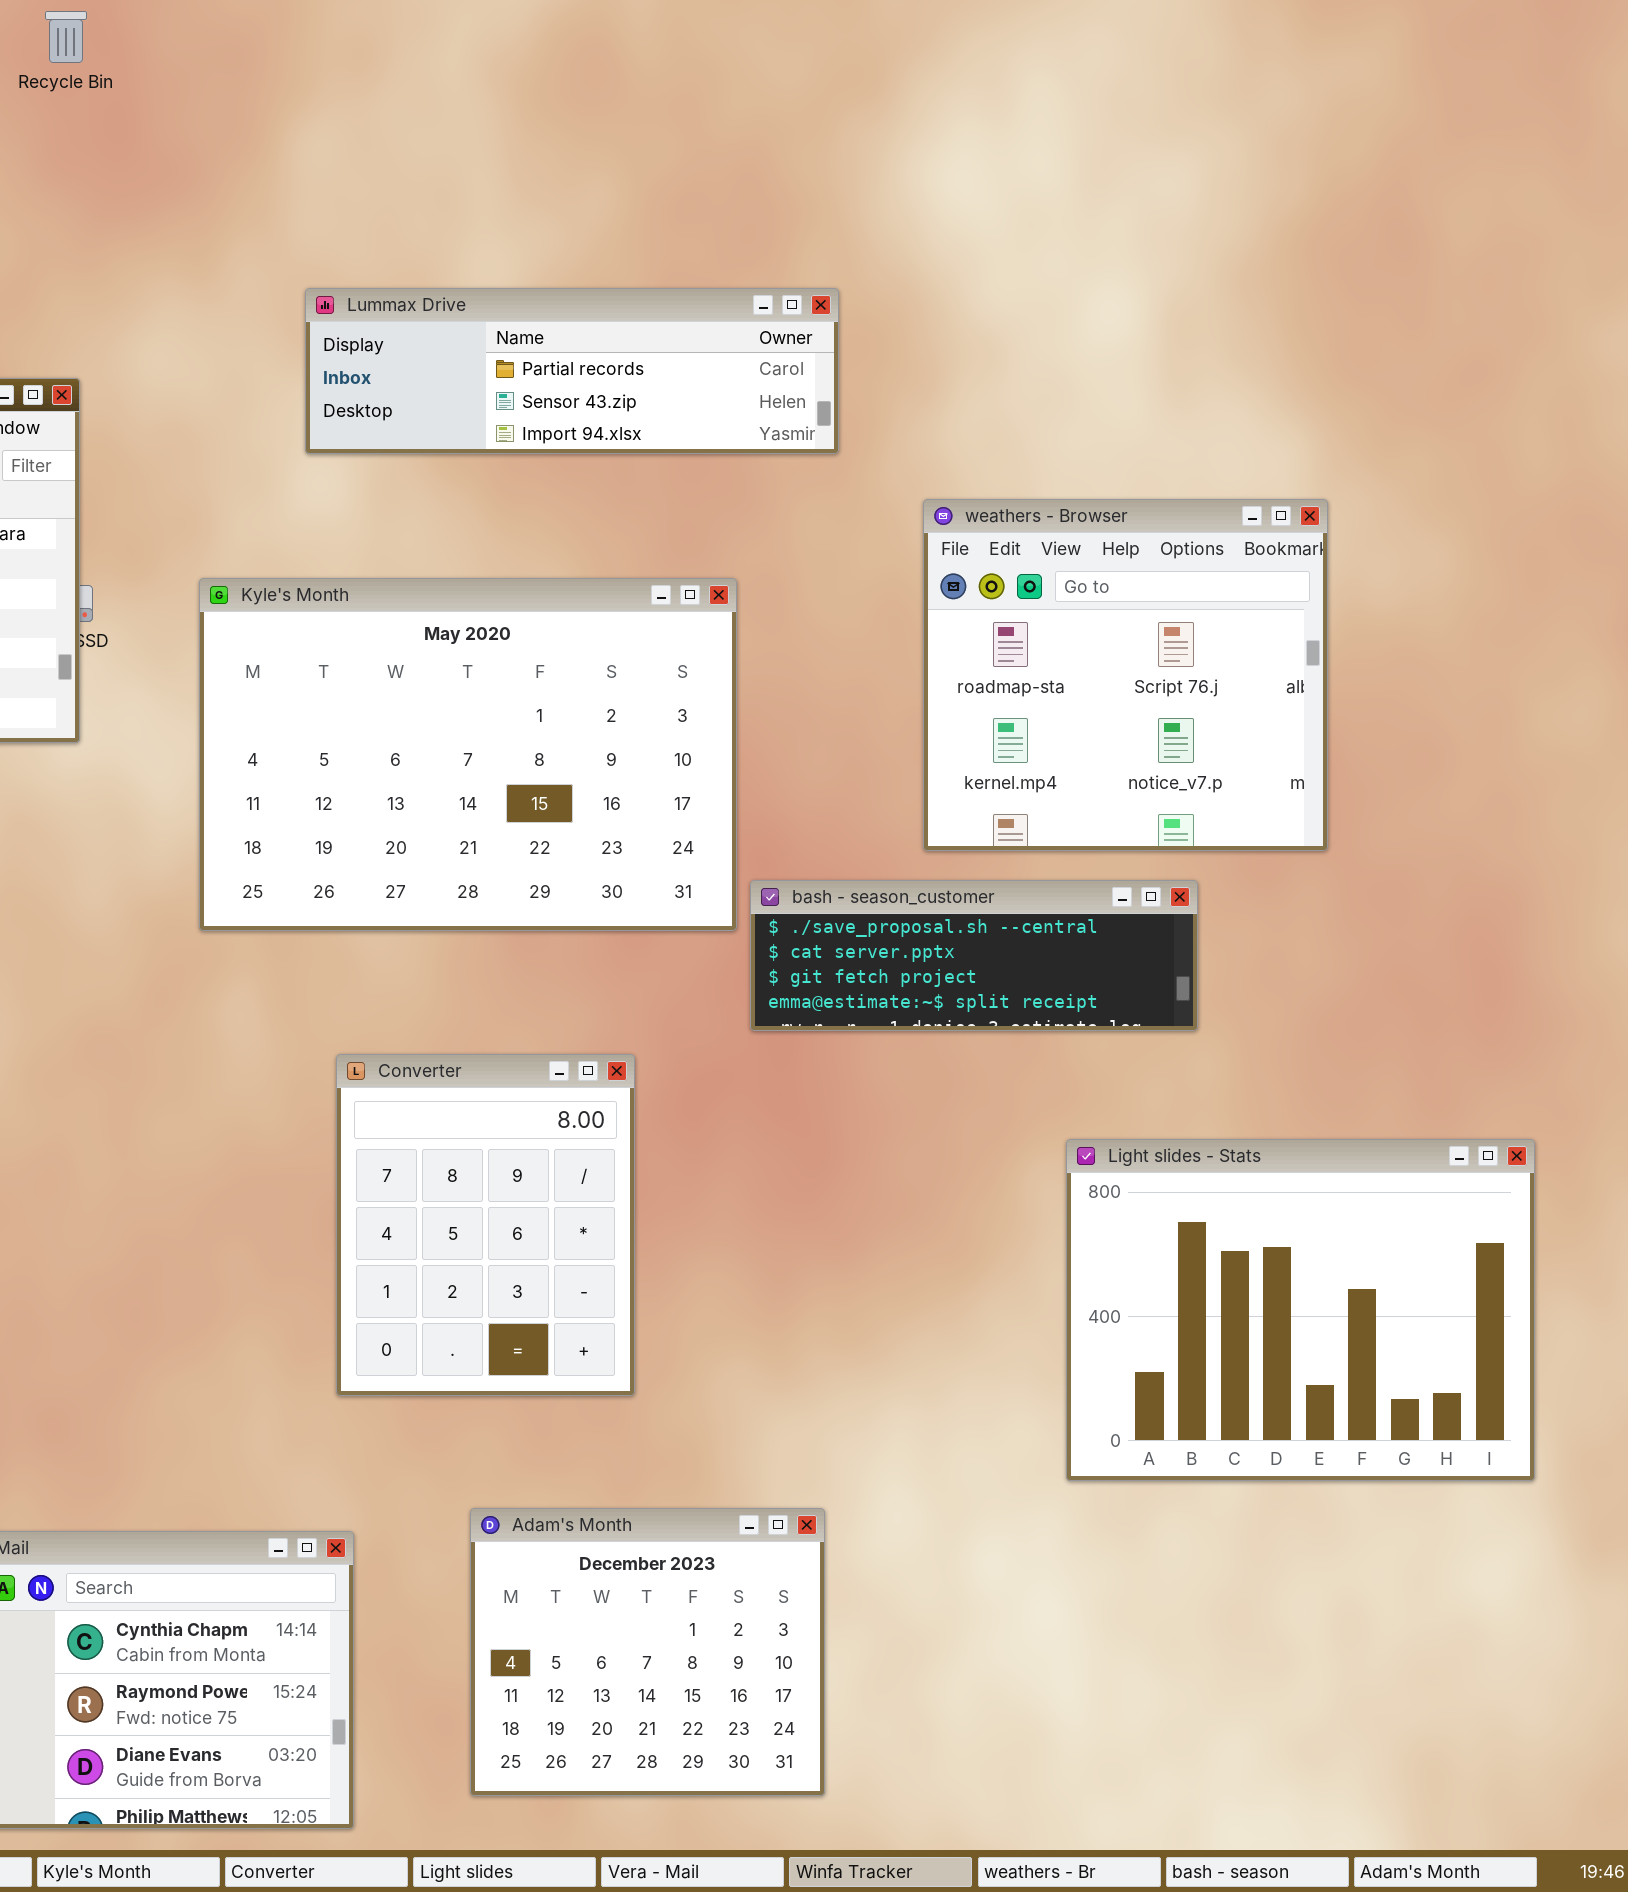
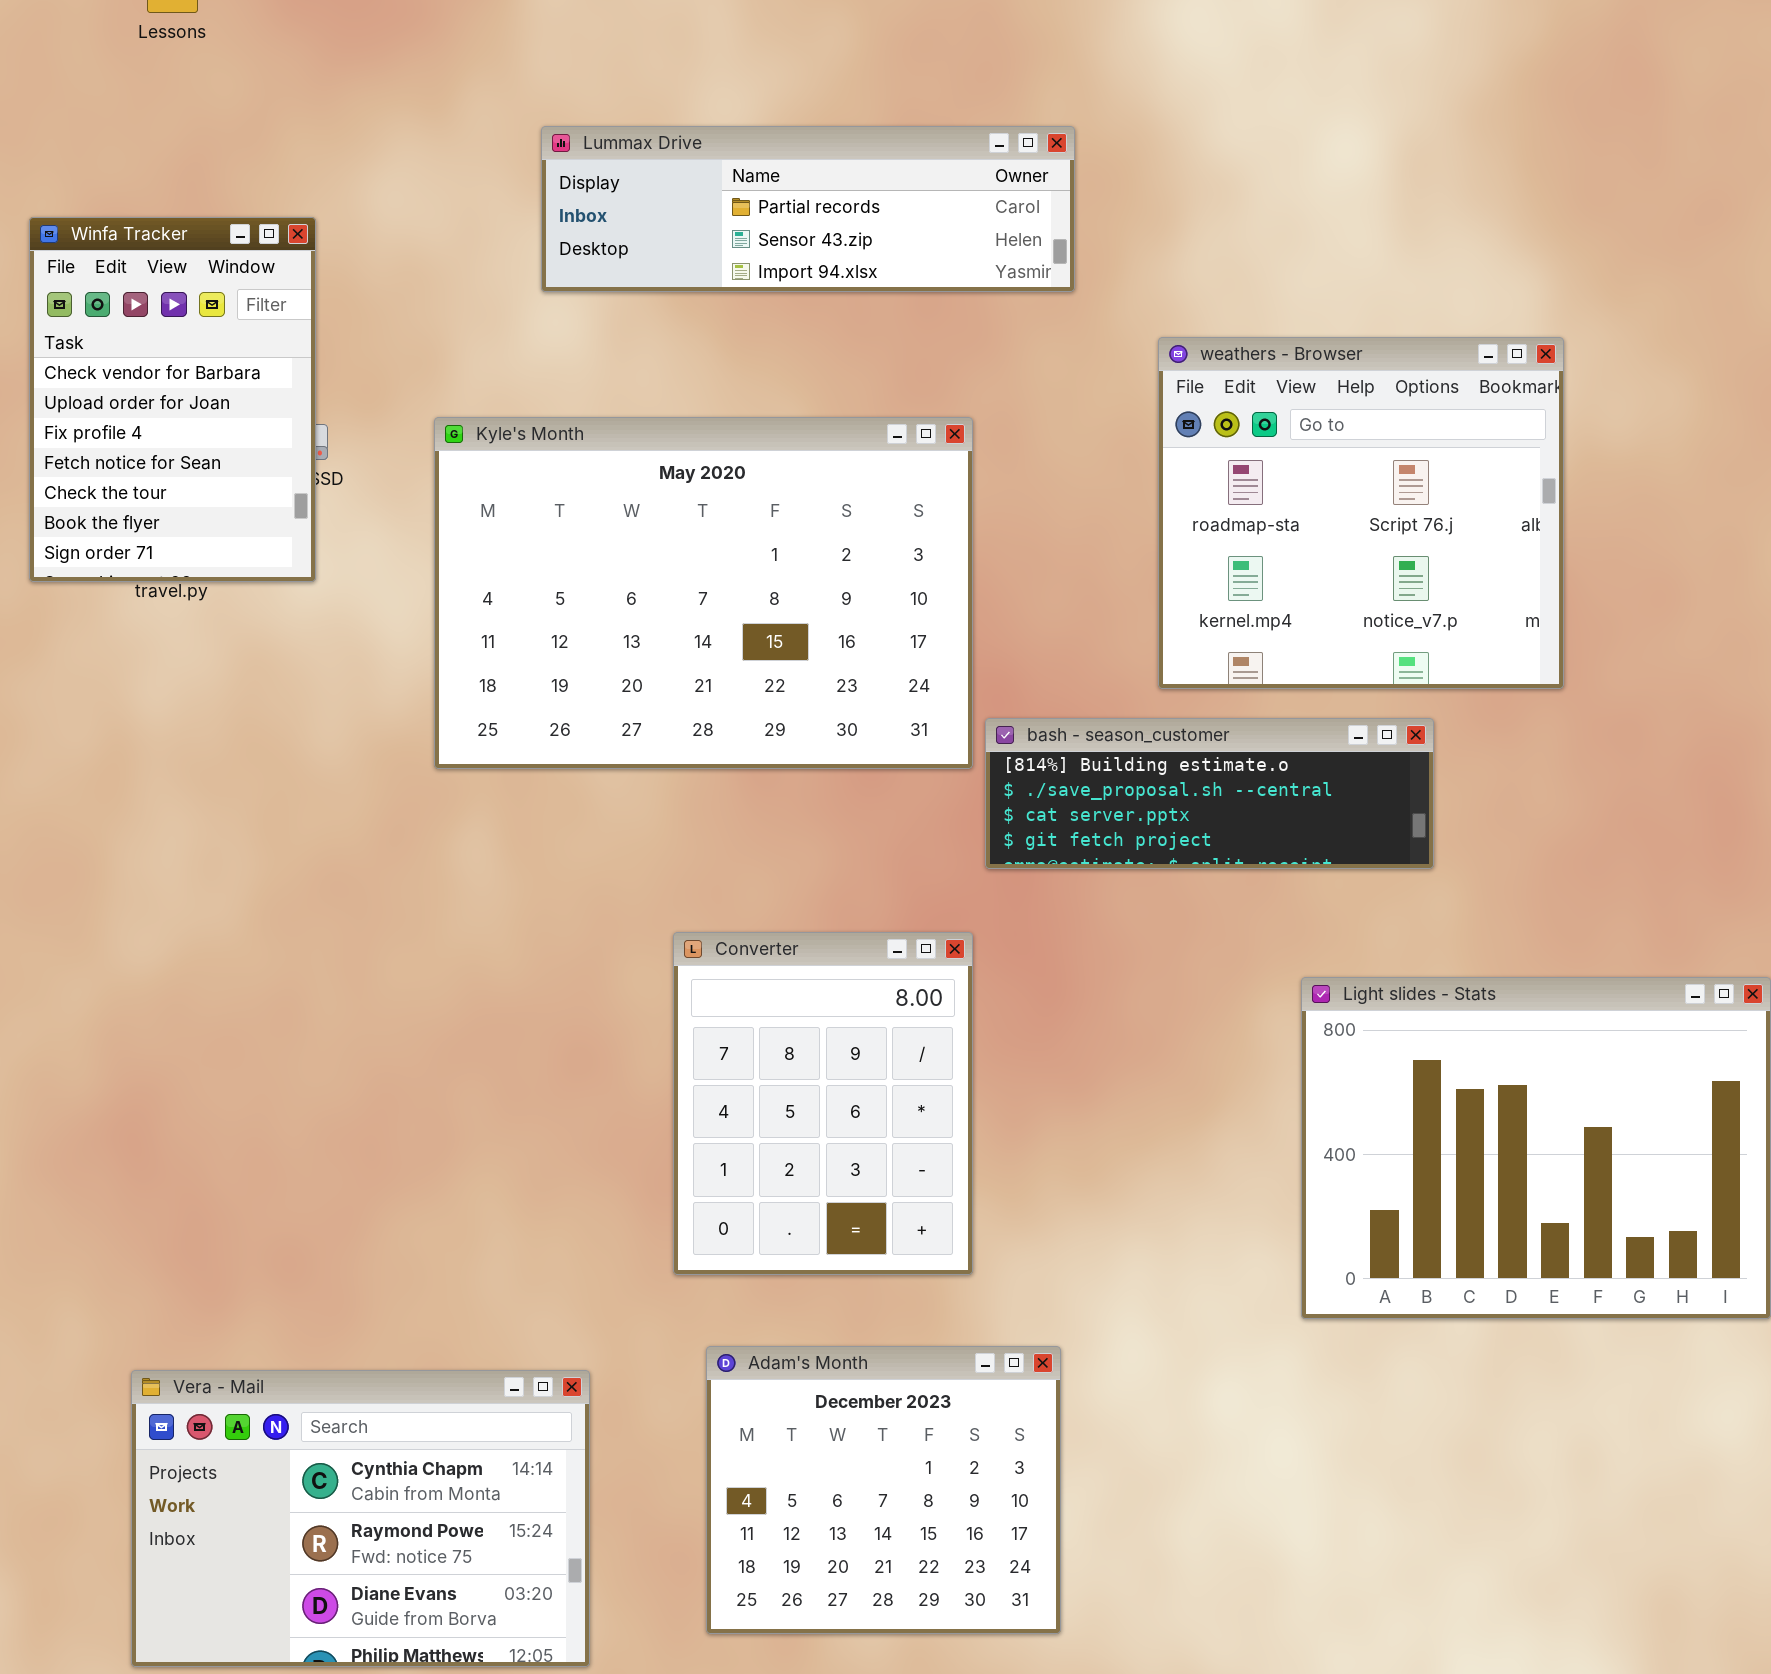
bash - season_customer: [750,880,1198,1031] -> [985,718,1434,869], scrolled up 1 row
Converter: [336,1054,635,1396] -> [673,932,973,1275], moved

